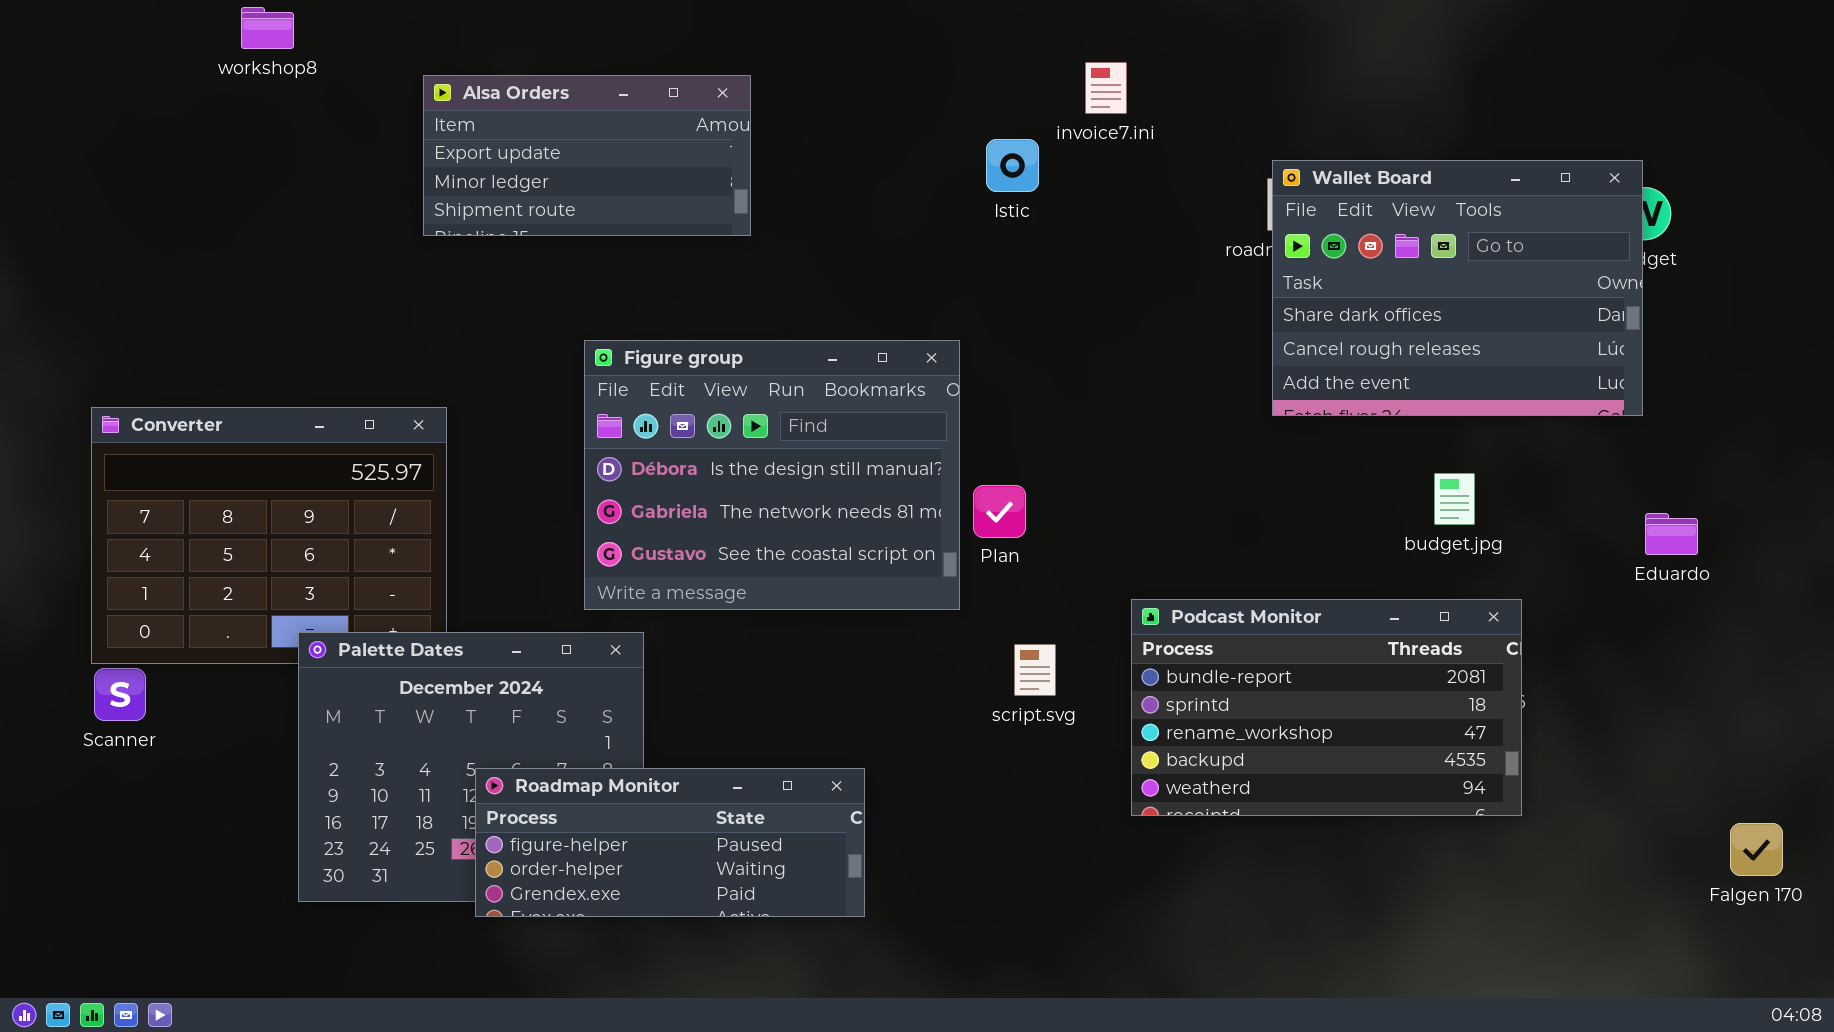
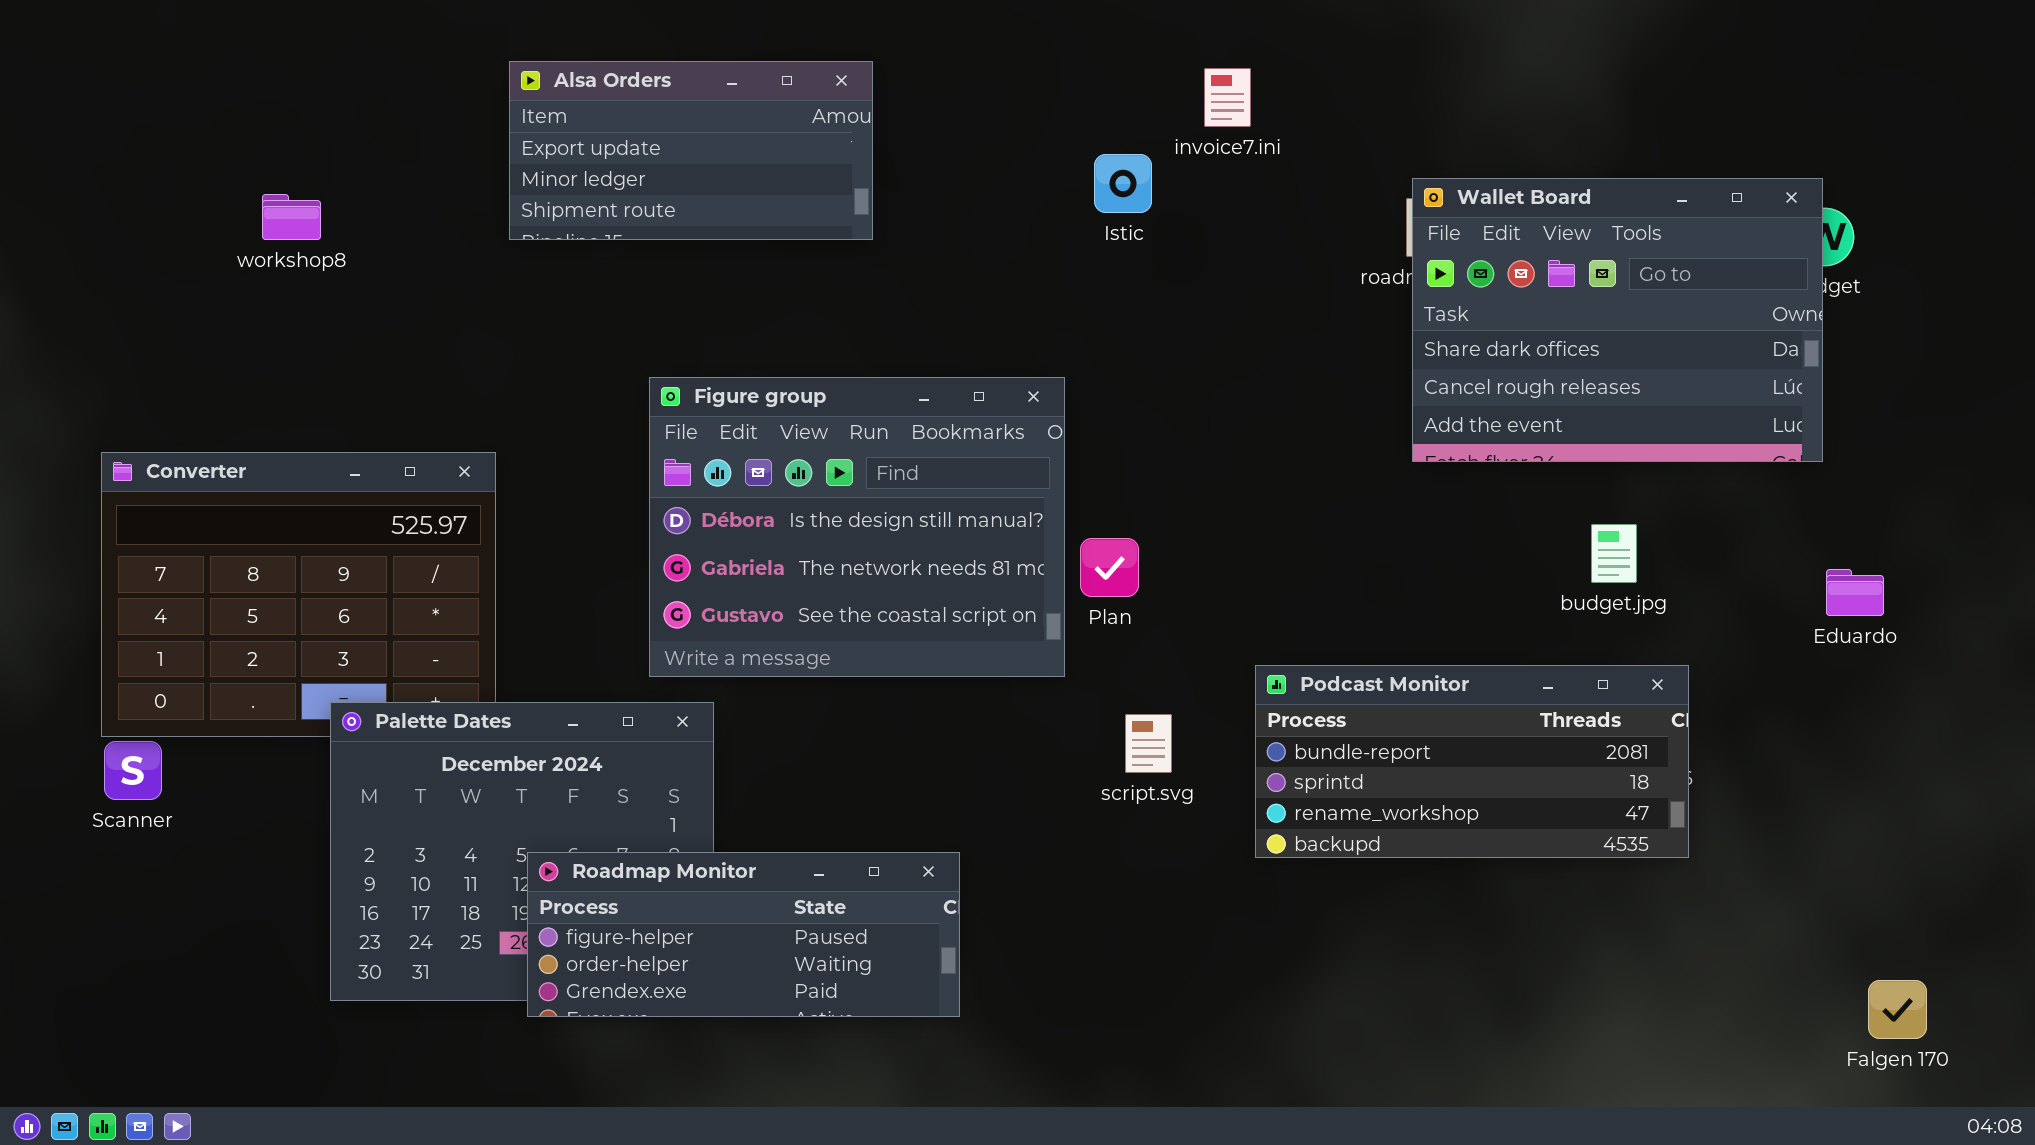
workshop8: [241,7,294,49] -> [262,194,321,240], moved
Alsa Orders: [423,75,751,236] -> [509,61,873,240], moved
Podcast Monitor: [1131,599,1522,816] -> [1255,665,1689,858], resized
Falgen 170: [1730,823,1783,876] -> [1868,980,1927,1039], moved

